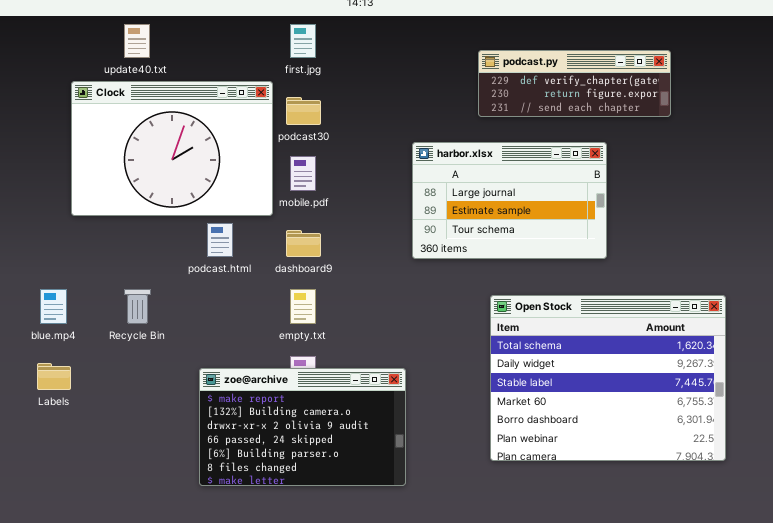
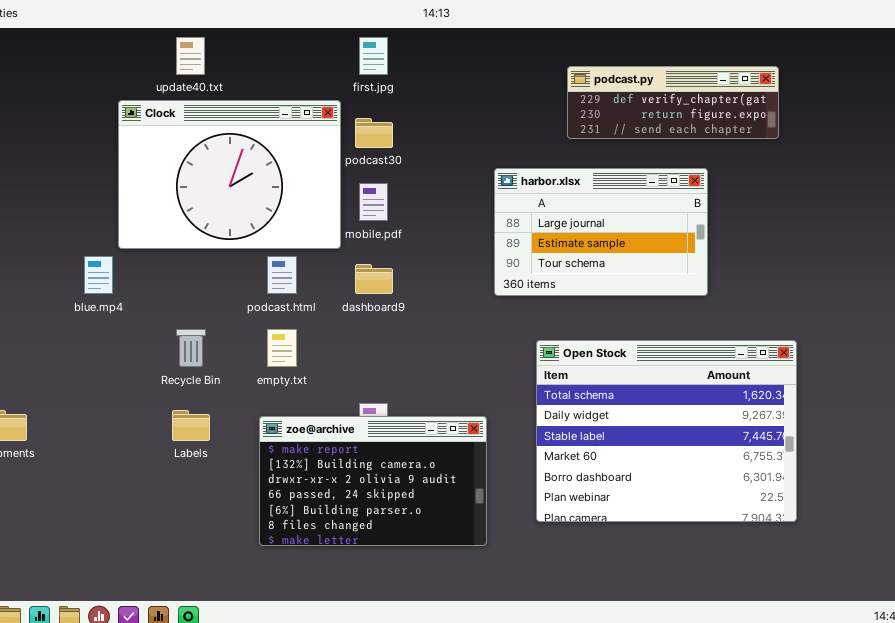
blue.mp4: [40,289,67,324] -> [84,256,113,294], moved
empty.txt: [290,289,316,324] -> [267,329,297,367], moved
Open Stock: [490,295,726,461] -> [536,340,797,522], moved
Labels: [37,363,71,390] -> [172,410,210,441], moved

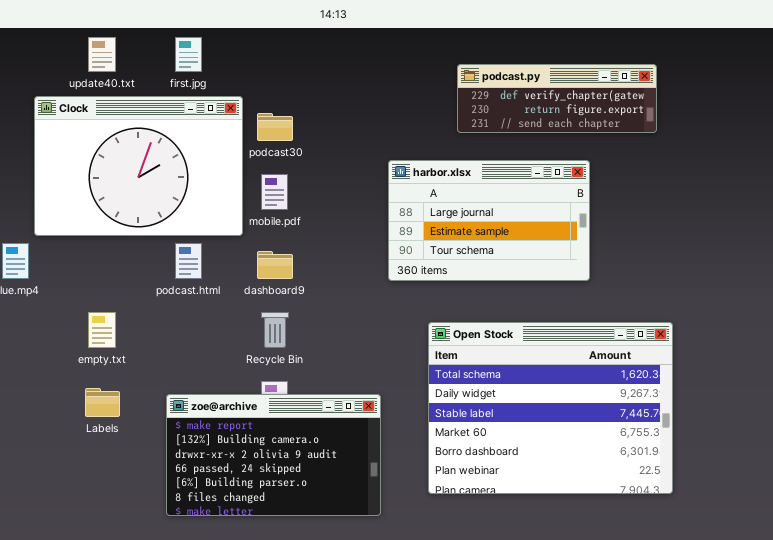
first.jpg: [359,37,388,75] -> [175,37,202,72], moved
Recycle Bin: [176,329,206,367] -> [261,312,289,348], moved
empty.txt: [267,329,297,367] -> [88,312,116,348], moved

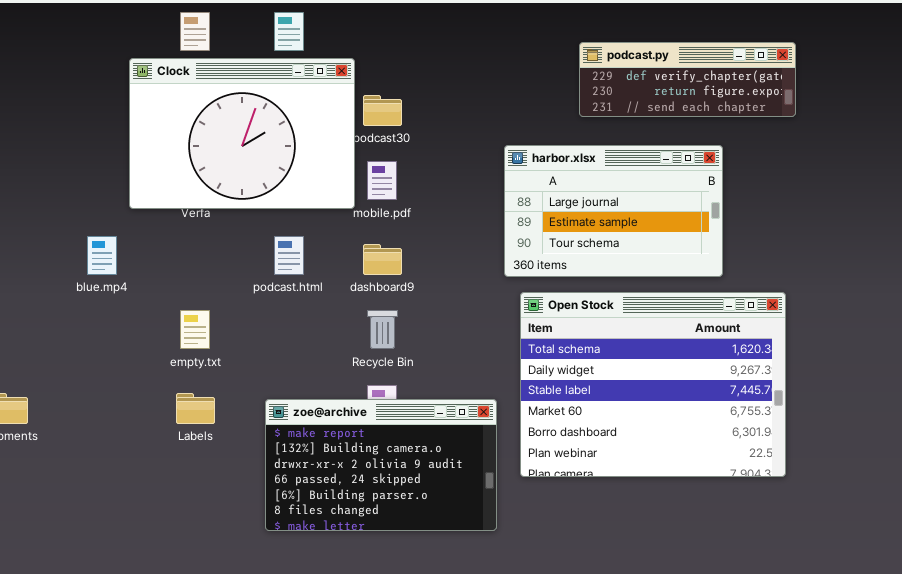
Clock: [34,96,243,236] -> [129,58,355,209], moved
Open Stock: [428,322,673,494] -> [520,292,786,477], moved

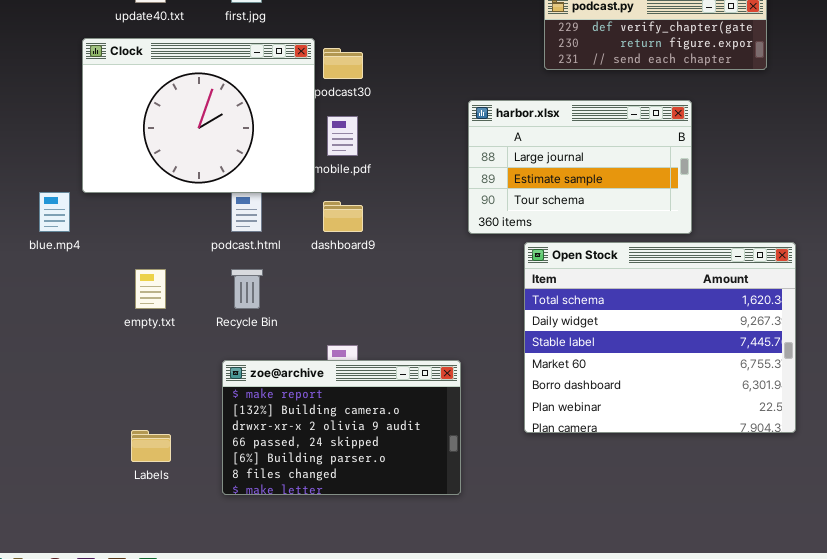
Clock: [129,58,355,209] -> [82,38,315,193], moved
Open Stock: [520,292,786,477] -> [524,242,796,433], moved
Recycle Bin: [367,310,398,349] -> [231,269,263,309], moved
Labels: [176,393,215,424] -> [131,430,171,462], moved

